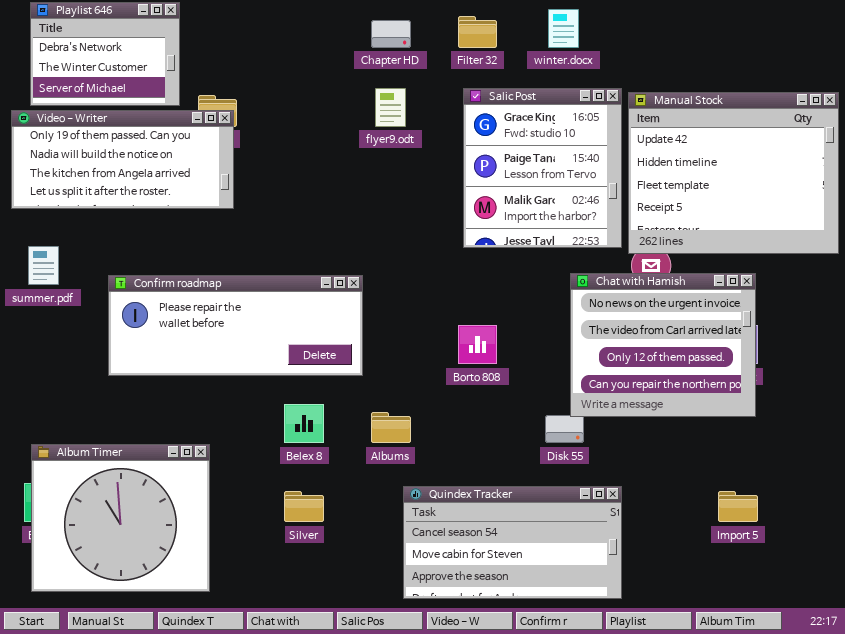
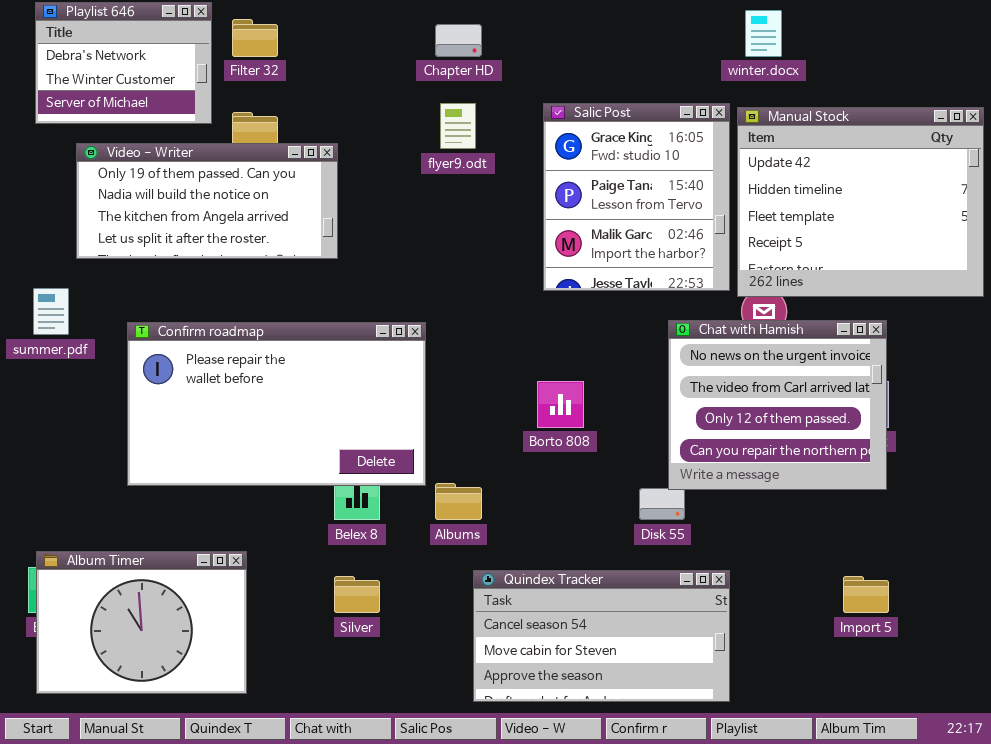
winter.docx: [548,9,579,48] -> [745,10,782,57], moved
Filter 32: [458,16,497,48] -> [232,19,278,57], moved
Video - Writer: [11,110,234,209] -> [76,143,338,259], moved
Confirm roadmap: [108,275,363,376] -> [127,322,426,486], resized
Album Timer: [31,444,210,592] -> [36,551,247,694], resized

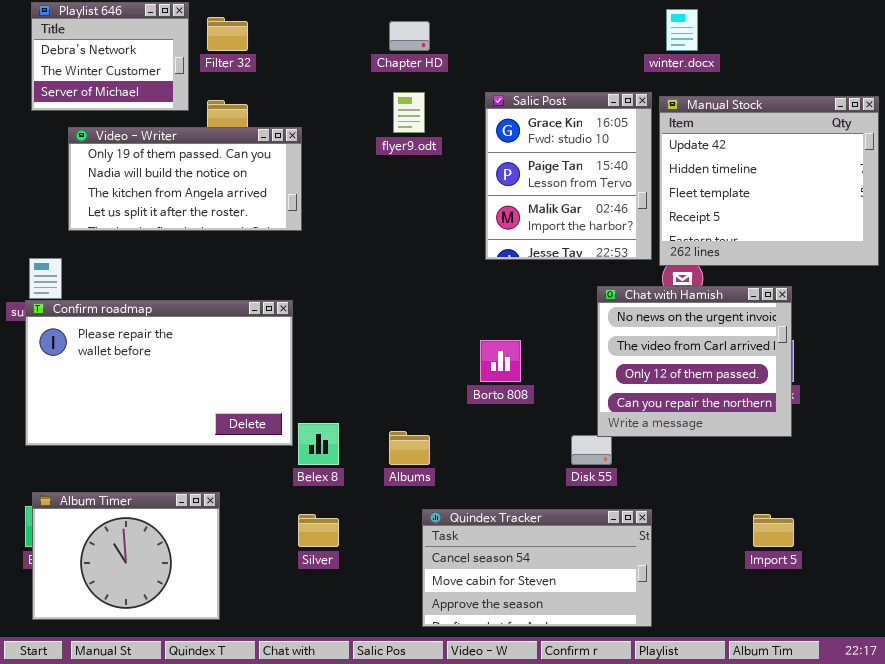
Confirm roadmap: [127,322,426,486] -> [25,300,293,446], moved

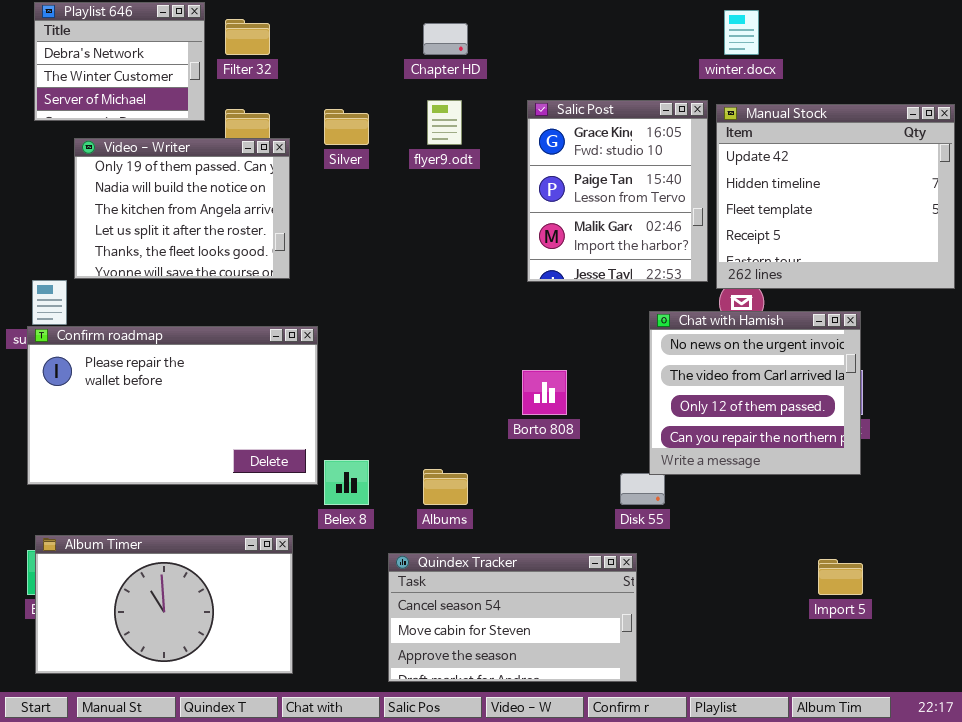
Video - Writer: [68,127,302,231] -> [74,138,290,279], resized
Album Timer: [32,492,220,620] -> [35,535,293,674], resized
Quindex Tracker: [422,509,652,627] -> [388,553,637,682], moved
Silver: [298,514,339,547] -> [324,109,369,145], moved

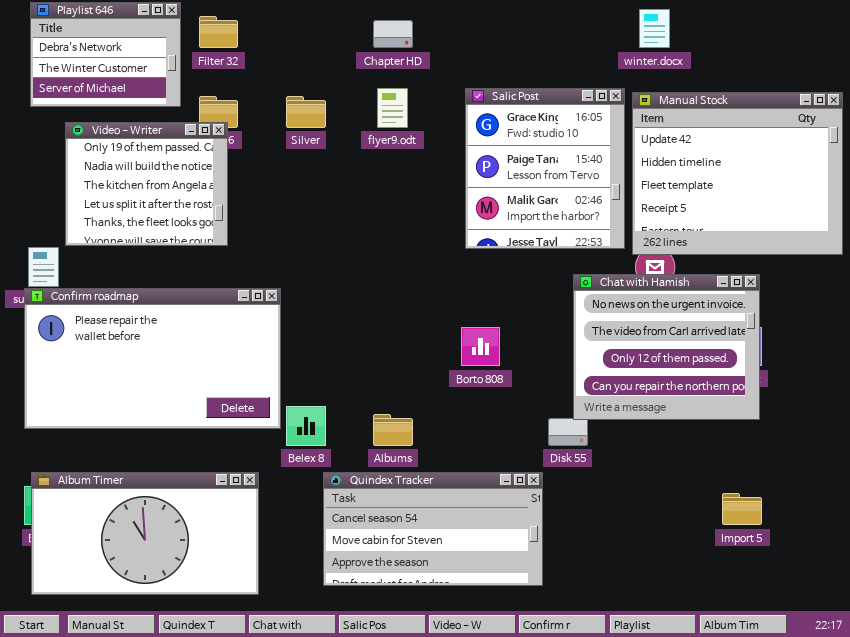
Video - Writer: [74,138,290,279] -> [65,122,228,246], resized
Quindex Tracker: [388,553,637,682] -> [323,472,543,586], moved

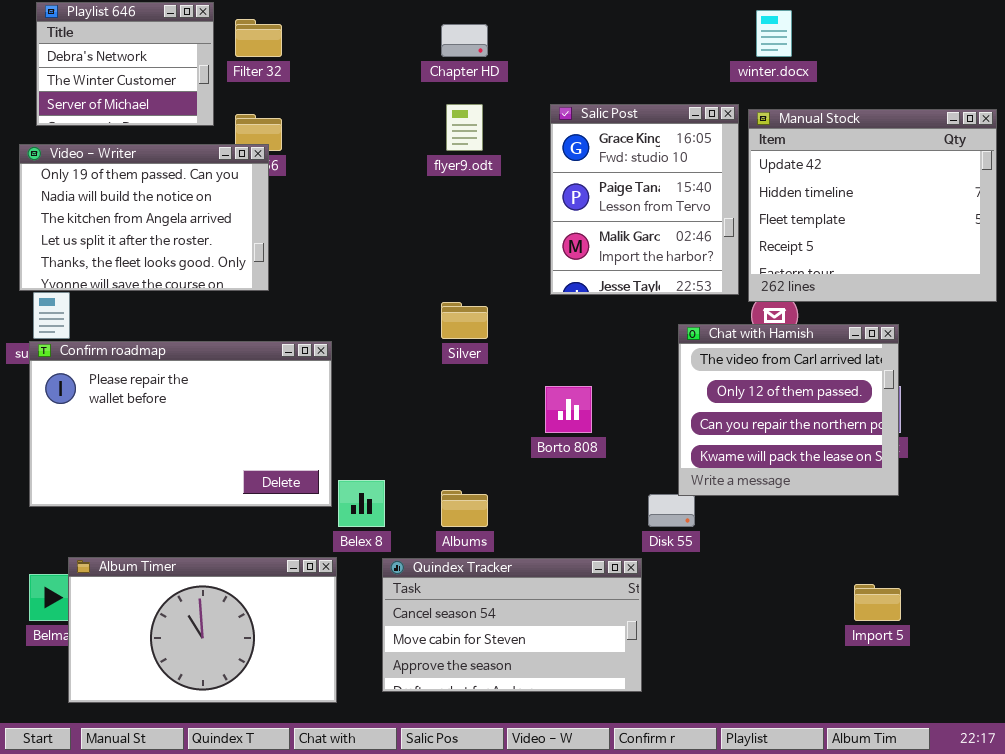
Silver: [286,96,326,128] -> [441,302,488,339], moved
Video - Writer: [65,122,228,246] -> [19,144,269,291], resized
Chat with Hamish: [573,274,760,420] -> [678,324,899,496], scrolled down 1 row
Album Timer: [31,472,259,595] -> [68,557,337,703], moved

